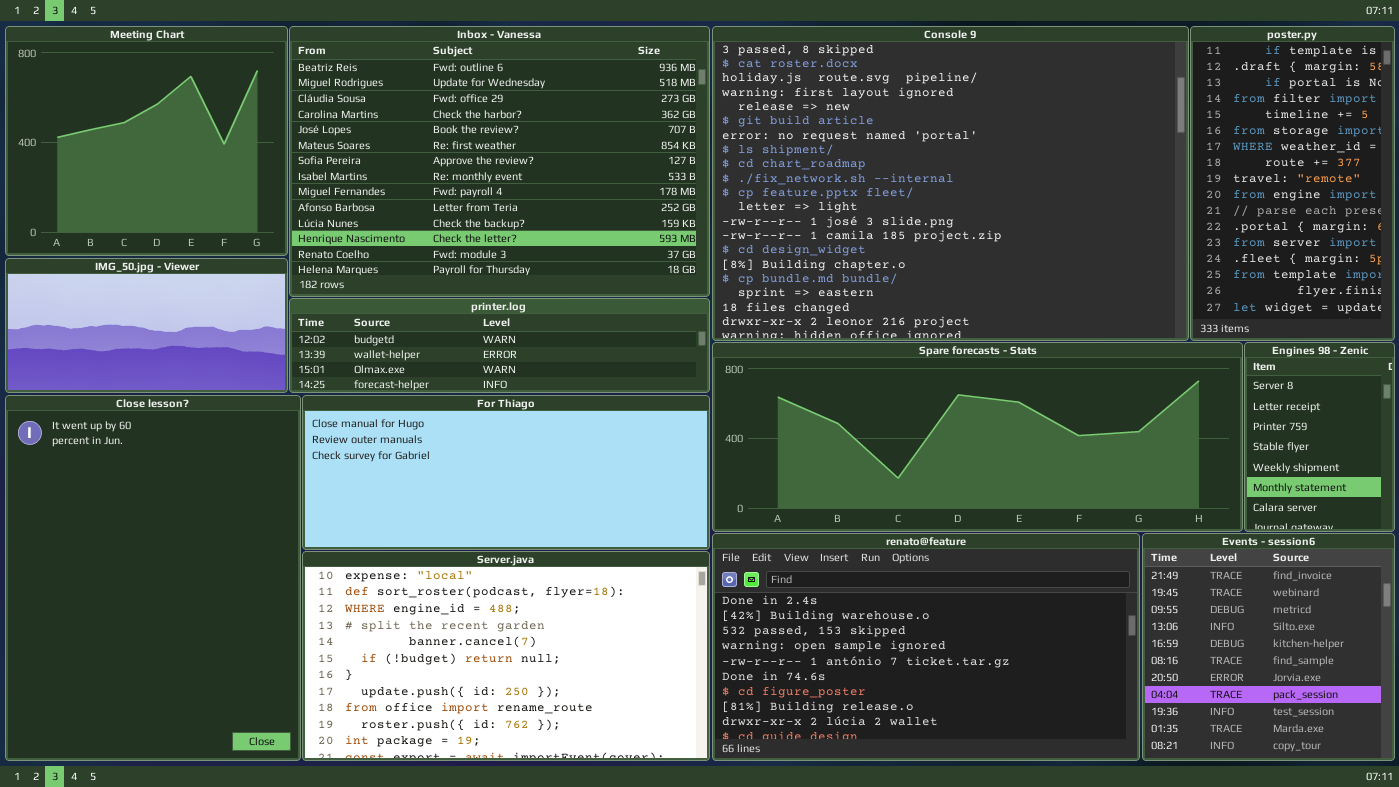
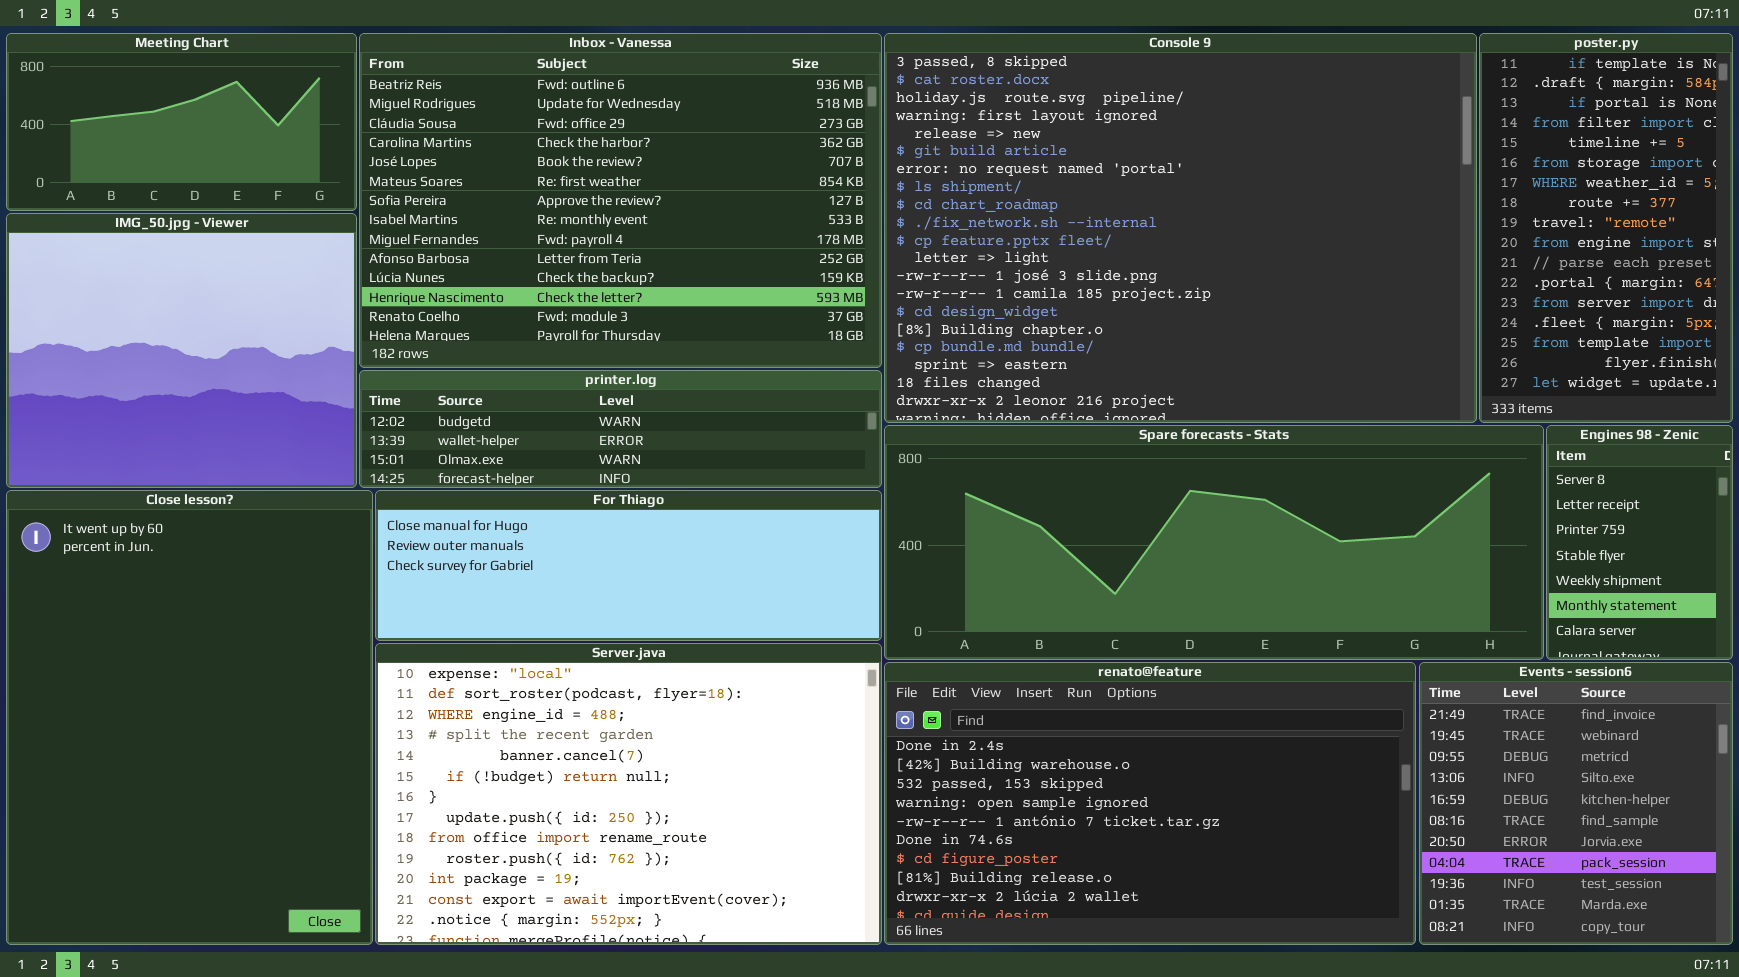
Meeting Chart: [5,26,288,256] -> [6,33,357,211], resized
IMG_50.jpg - Viewer: [5,258,288,393] -> [6,213,357,488], resized
For Thiago: [302,395,710,550] -> [375,490,882,641], resized
Server.java: [302,551,710,761] -> [375,643,882,945], resized

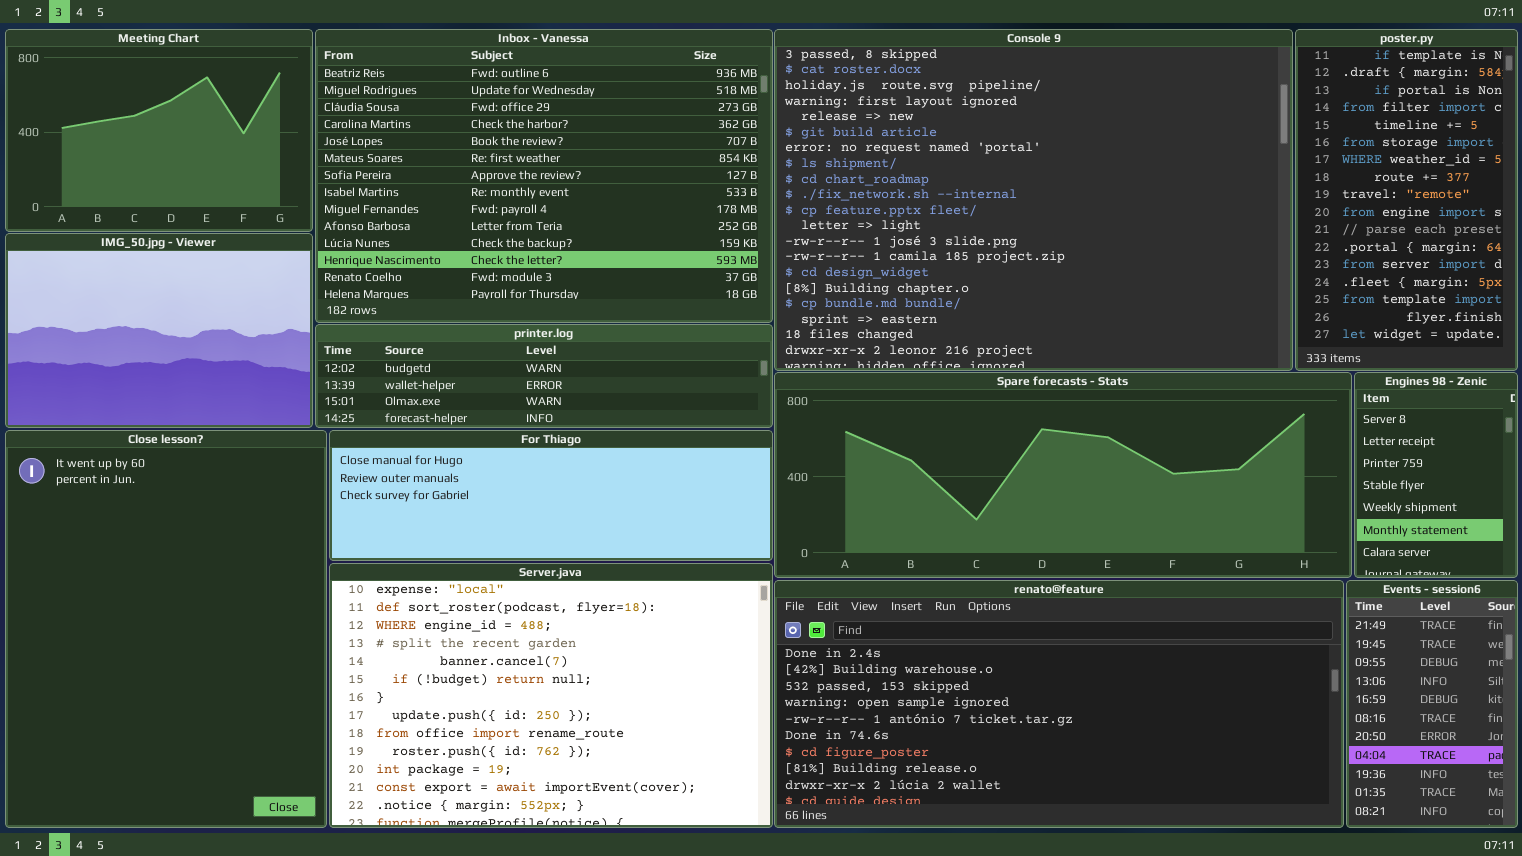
Meeting Chart: [6,33,357,211] -> [5,29,313,232], resized
IMG_50.jpg - Viewer: [6,213,357,488] -> [5,233,313,428], resized
renato@feature: [884,662,1416,945] -> [774,580,1344,828], resized
Events - session6: [1419,662,1733,945] -> [1346,580,1518,828], resized

